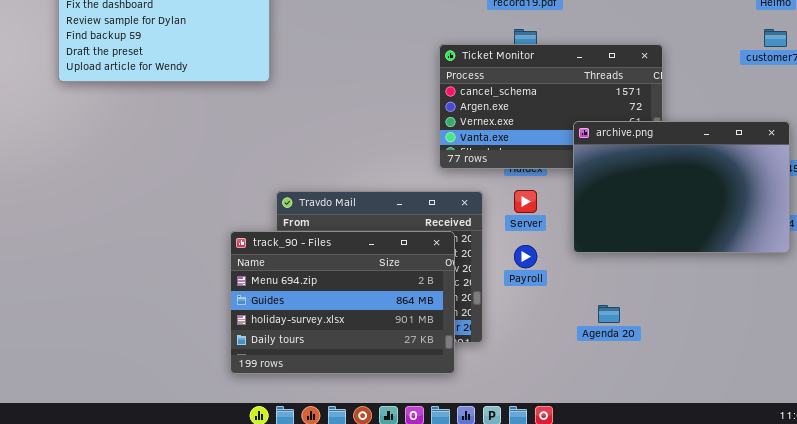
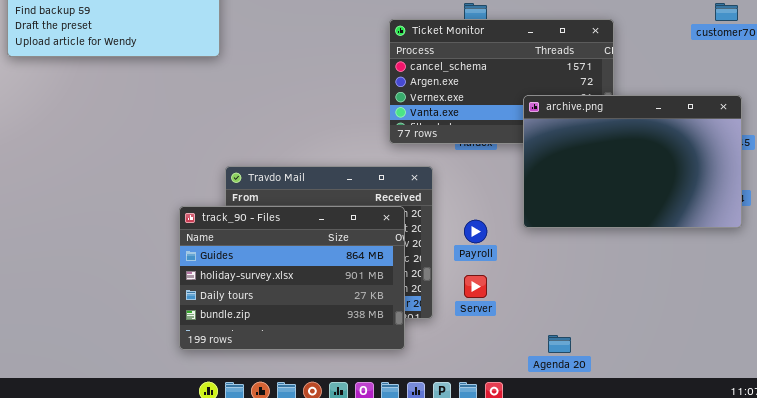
Server: [514,190,537,213] -> [464,275,487,298], moved
track_90 - Files: [230,231,455,374] -> [179,206,405,350], scrolled down 1 row
Agenda 20: [598,305,620,323] -> [548,335,571,353], moved

